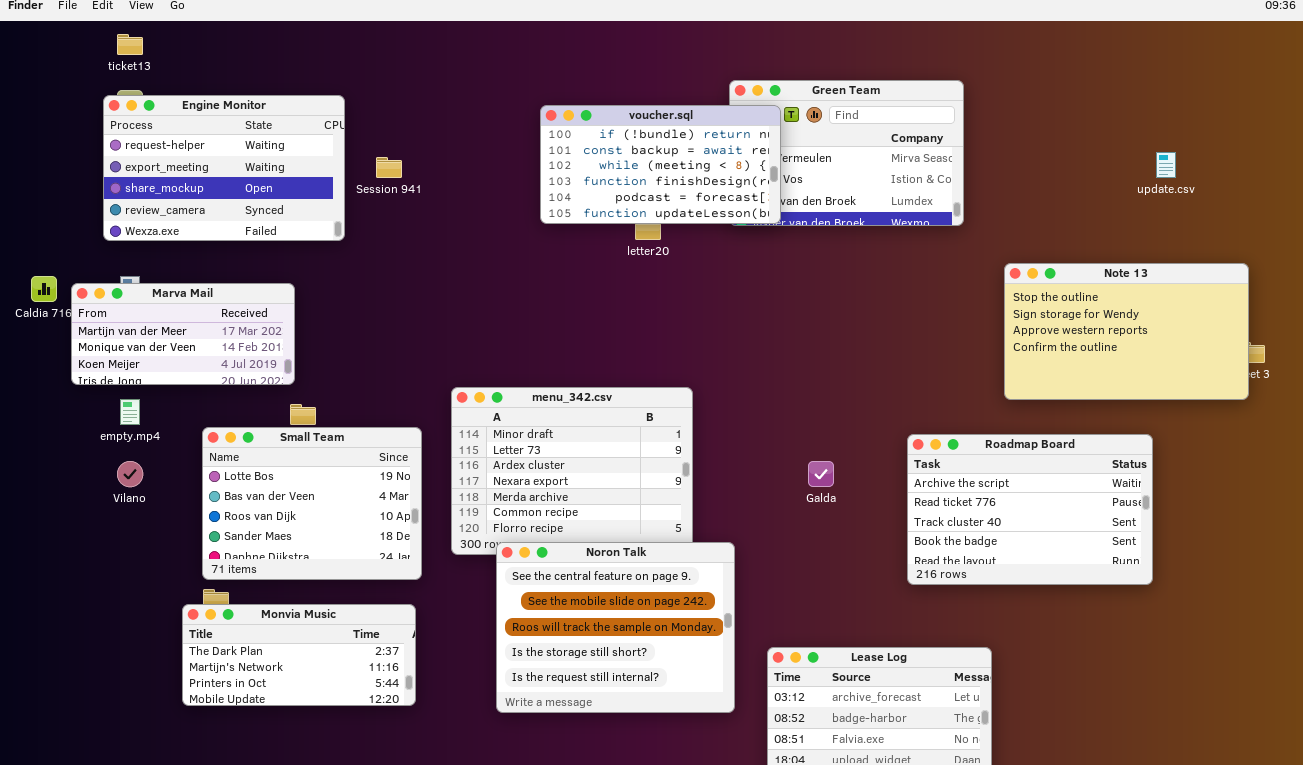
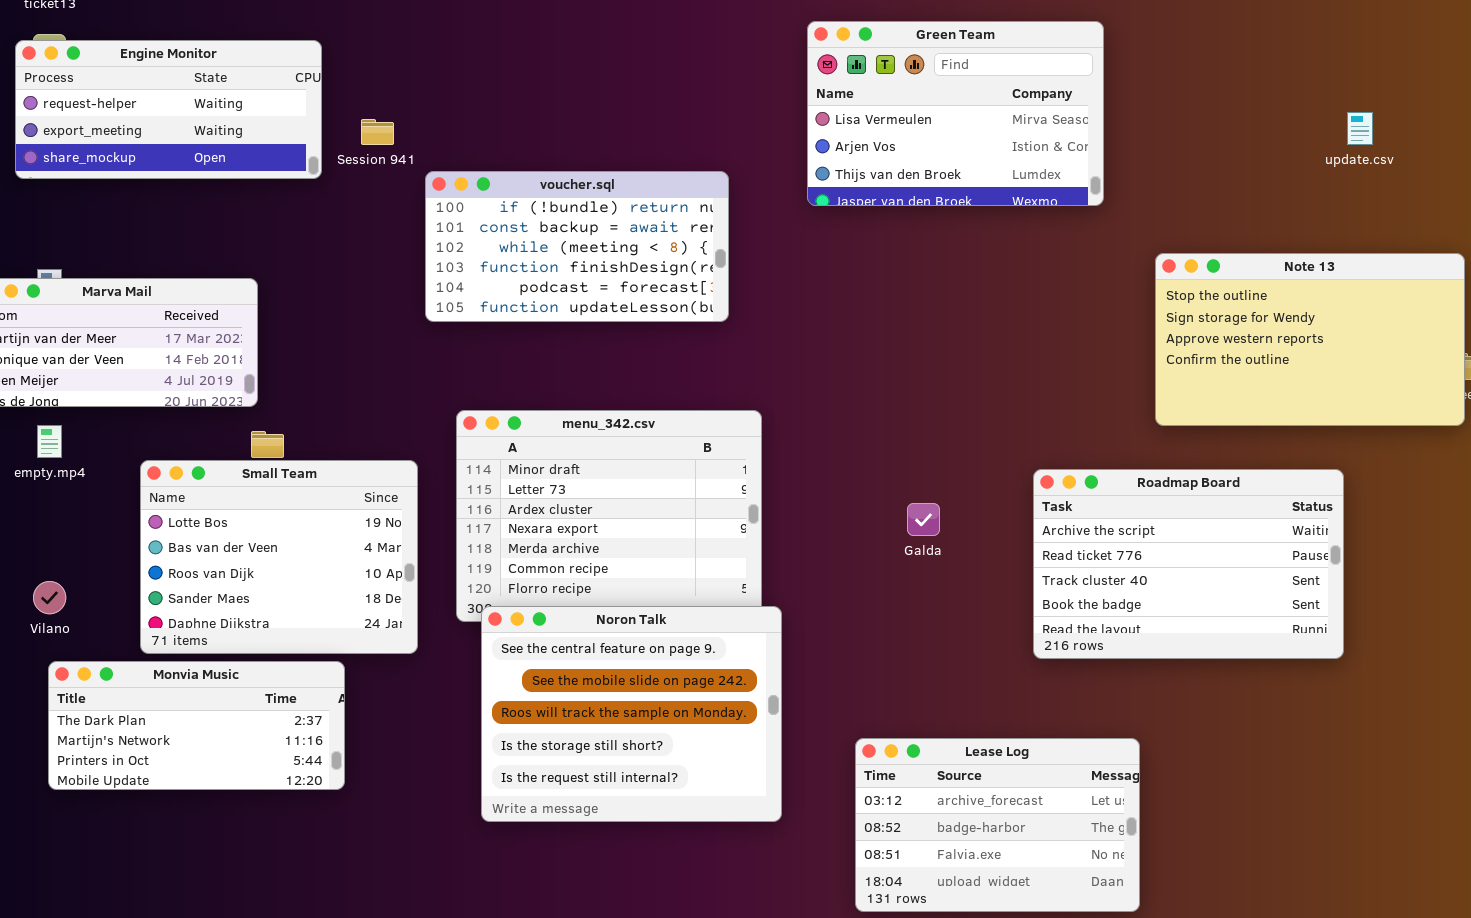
Engine Monitor: [103,95,345,241] -> [15,40,322,179], resized
voucher.sql: [540,105,781,224] -> [425,171,729,322], moved
Vilano: [117,461,143,487] -> [33,581,66,614], moved
Noron Talk: [496,542,735,713] -> [481,606,782,822], moved
Monvia Music: [182,604,416,706] -> [48,661,345,790], moved

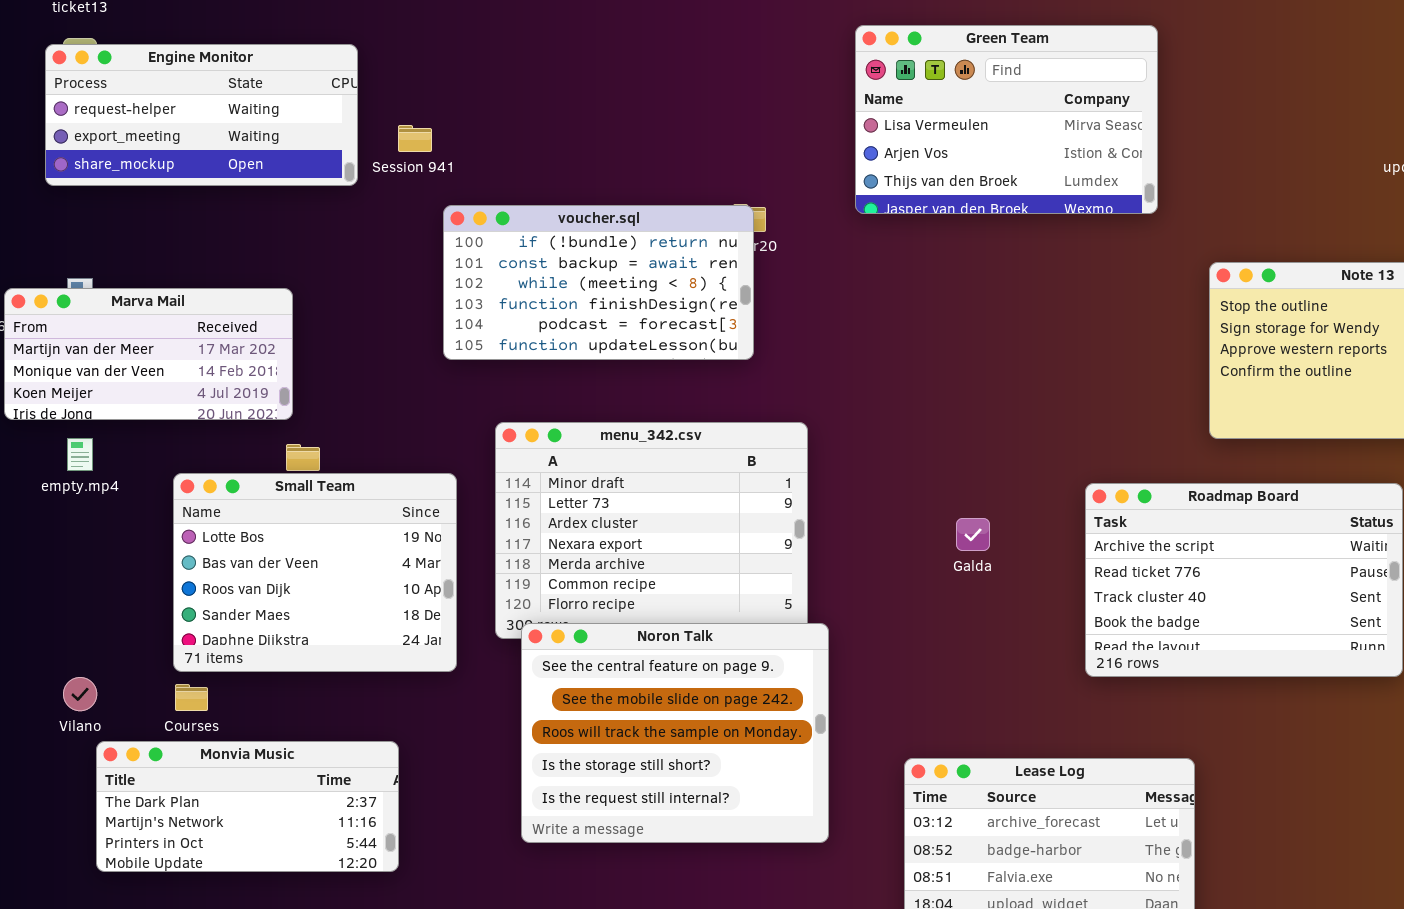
voucher.sql: [425,171,729,322] -> [443,205,754,360], moved
Vilano: [33,581,66,614] -> [63,677,97,711], moved
Monvia Music: [48,661,345,790] -> [96,741,399,872], moved

